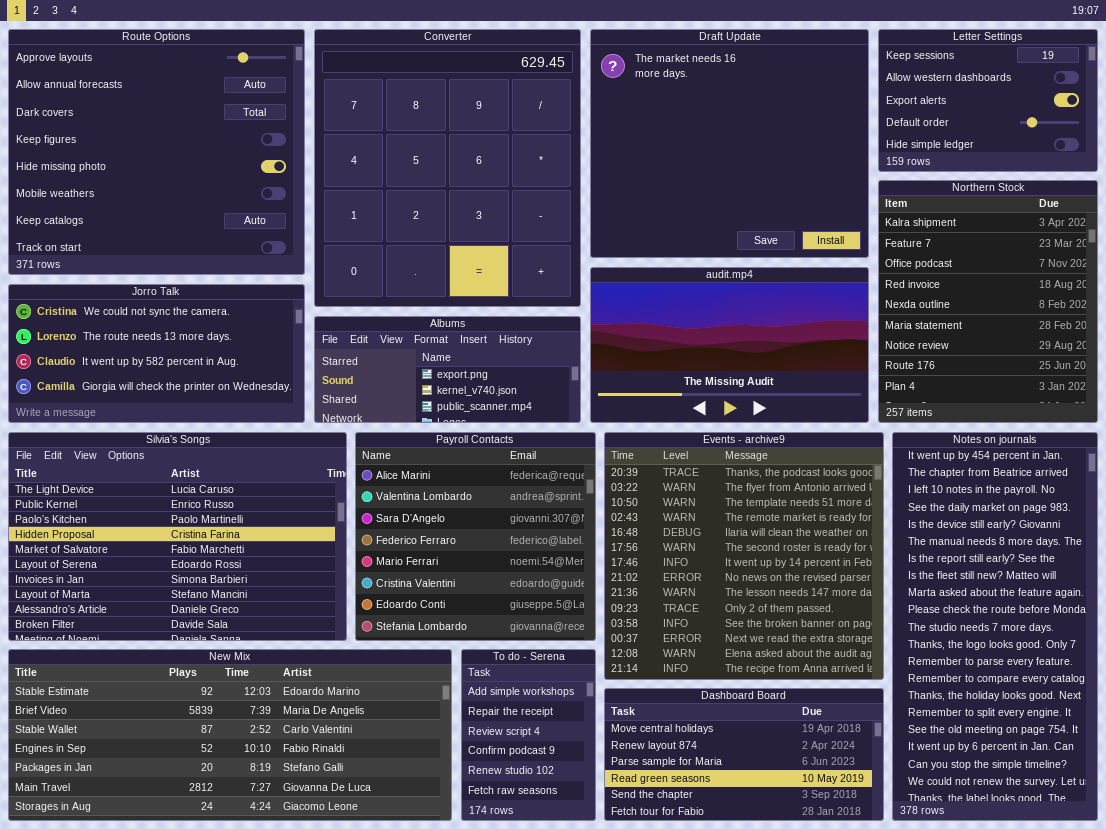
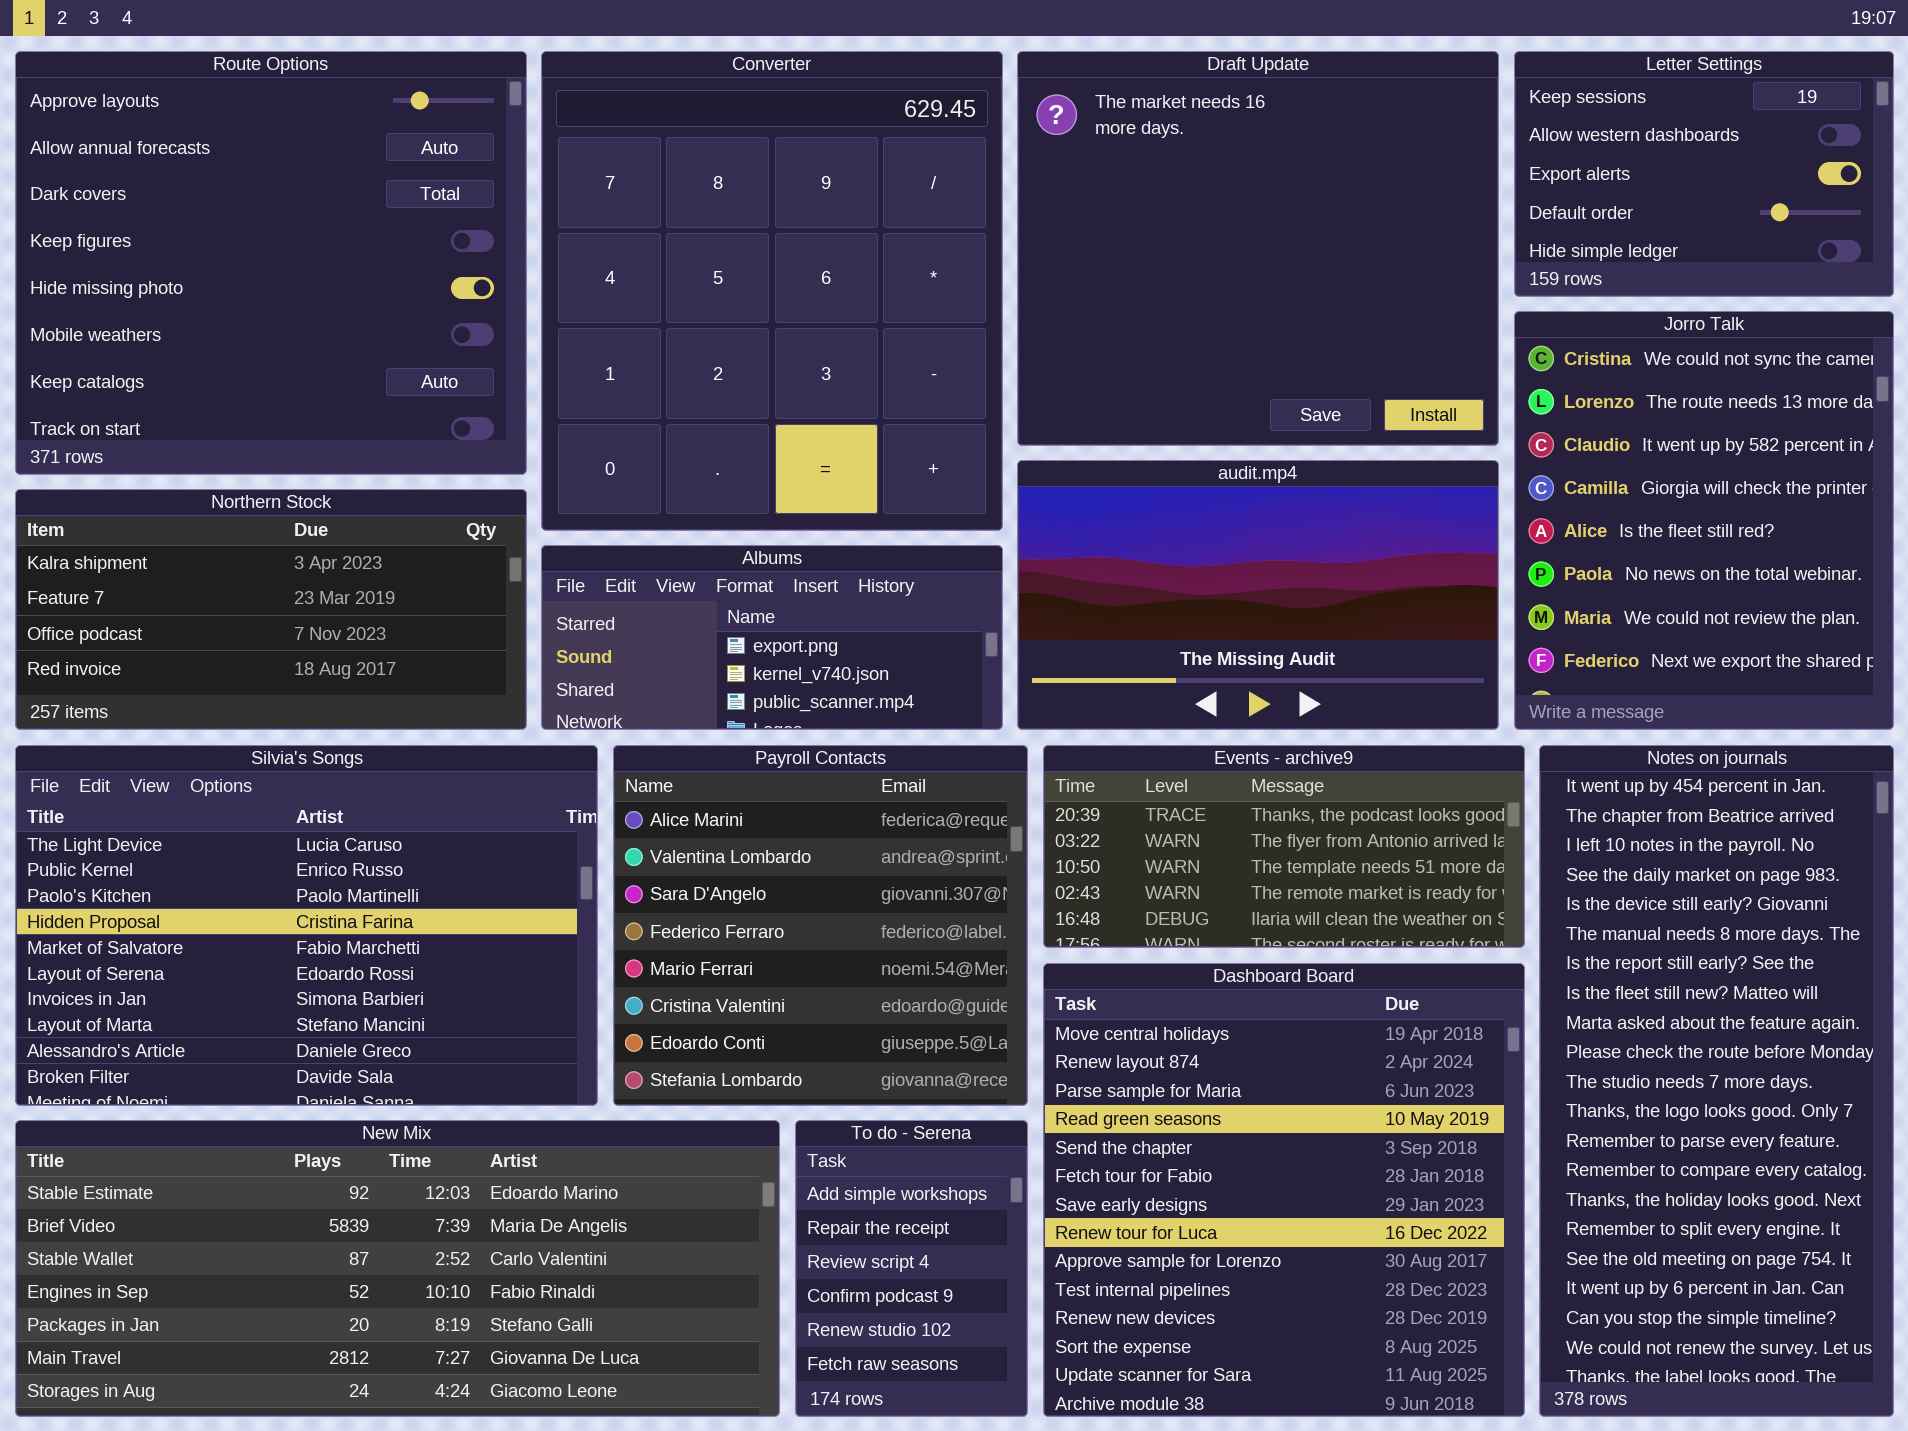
Northern Stock: [878,180,1098,423] -> [15,489,527,730], moved, resized
Jorro Talk: [8,284,305,423] -> [1514,311,1894,730], moved, resized
Events - archive9: [604,432,884,680] -> [1043,745,1525,948], resized
Dashboard Board: [604,688,884,821] -> [1043,963,1525,1417], resized

